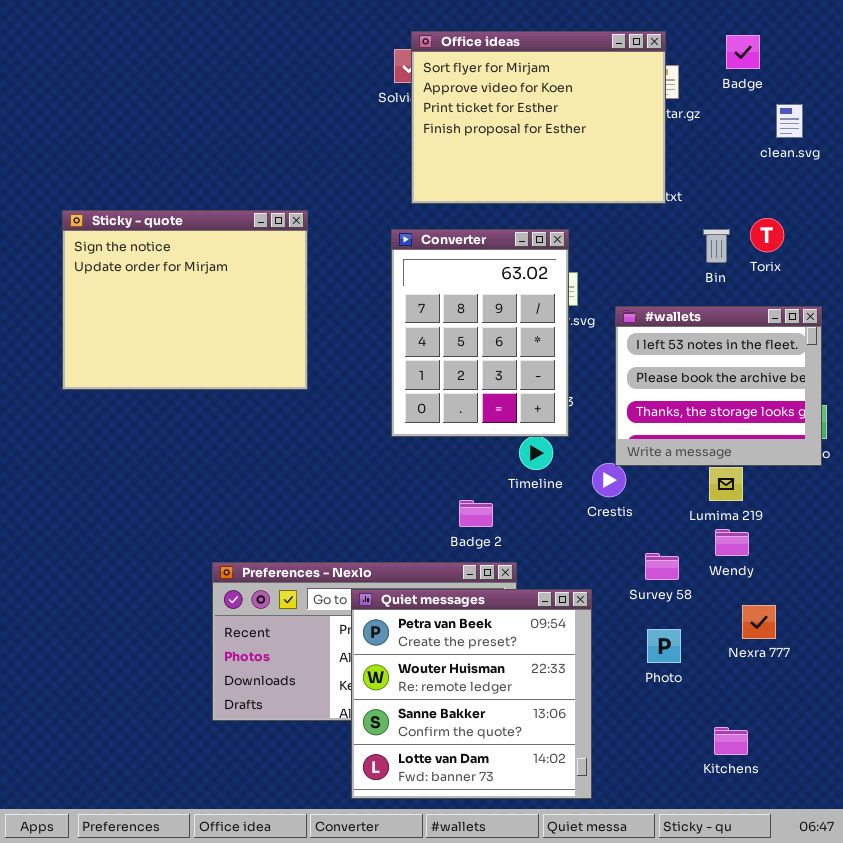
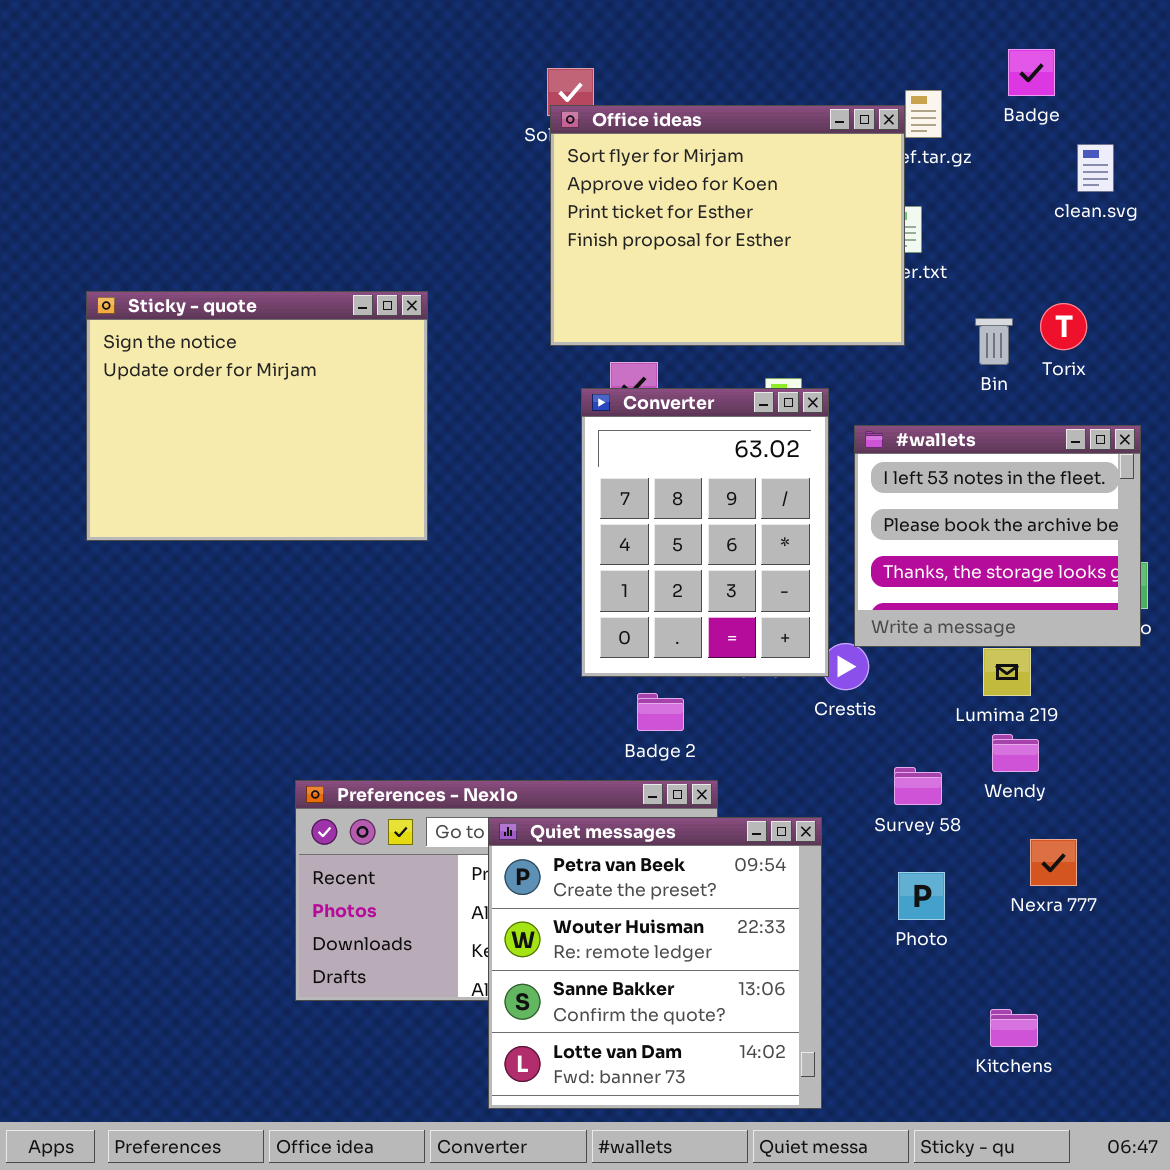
Office ideas: [411,31,666,204] -> [550,105,905,346], moved
Converter: [391,229,569,437] -> [581,388,829,677], moved

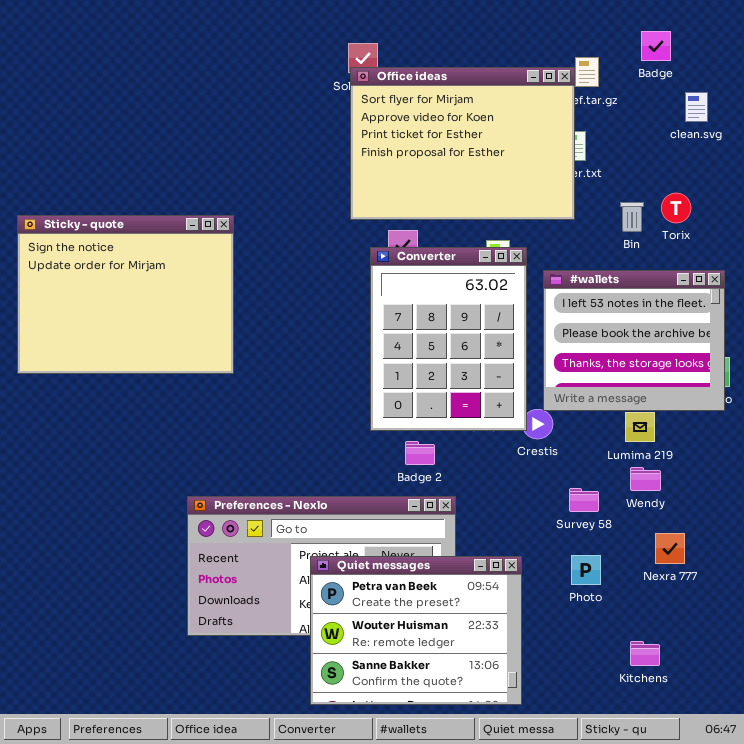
Sticky - quote: [86,291,428,541] -> [17,215,234,374], moved
Quiet messages: [488,817,822,1109] -> [310,556,522,705], resized

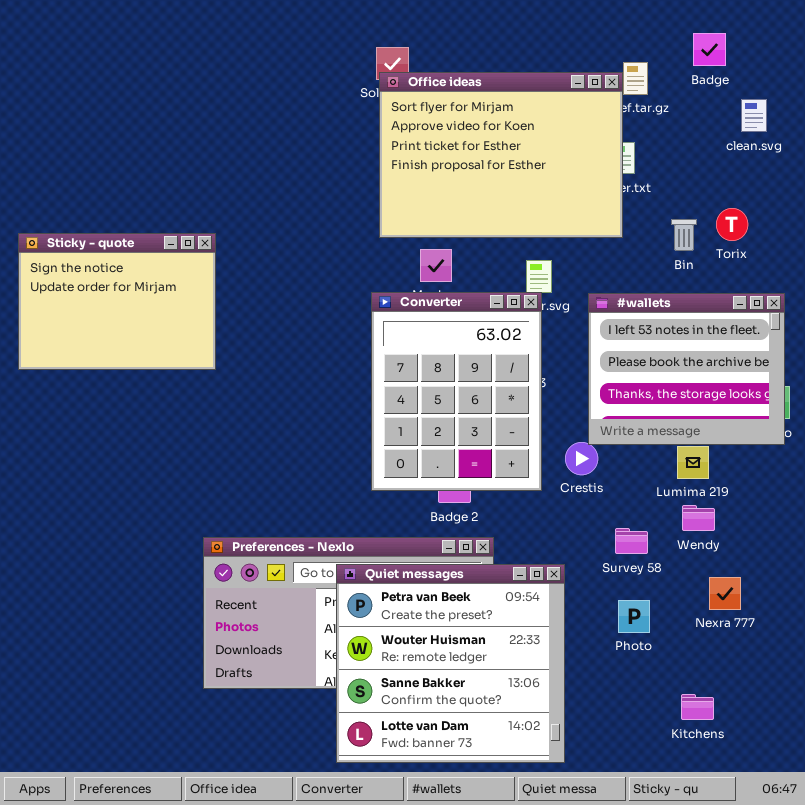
Sticky - quote: [17,215,234,374] -> [18,233,216,370], resized
Converter: [370,247,527,431] -> [371,292,542,491], moved
Quiet messages: [310,556,522,705] -> [336,564,565,763], resized

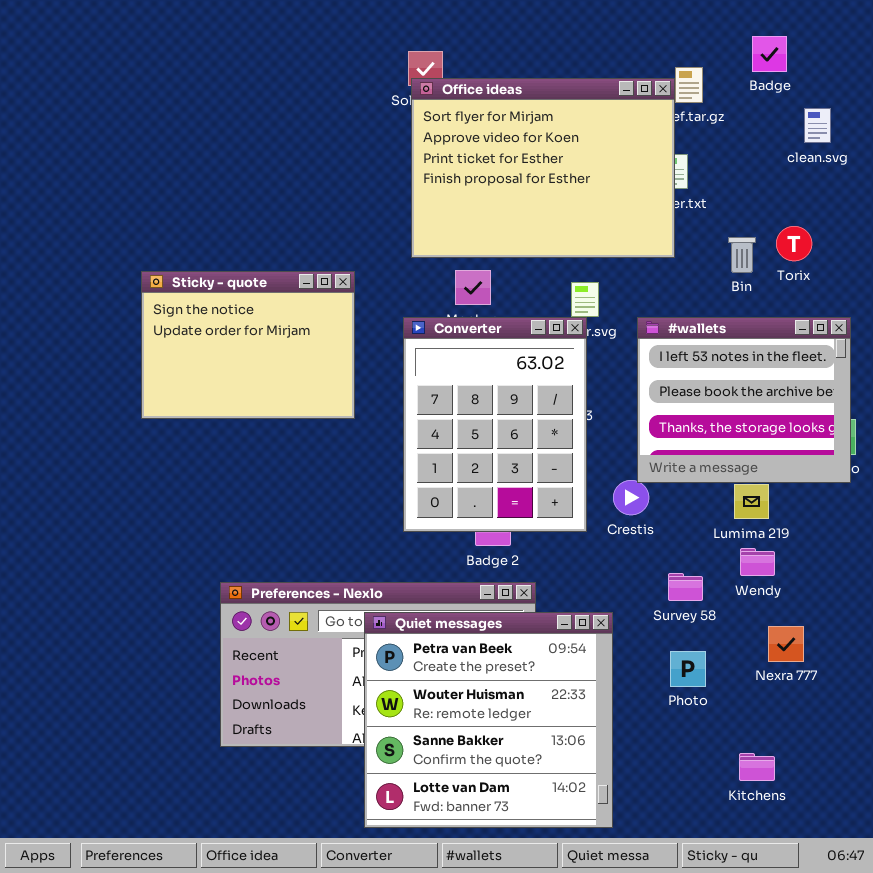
Sticky - quote: [18,233,216,370] -> [141,271,355,419], moved

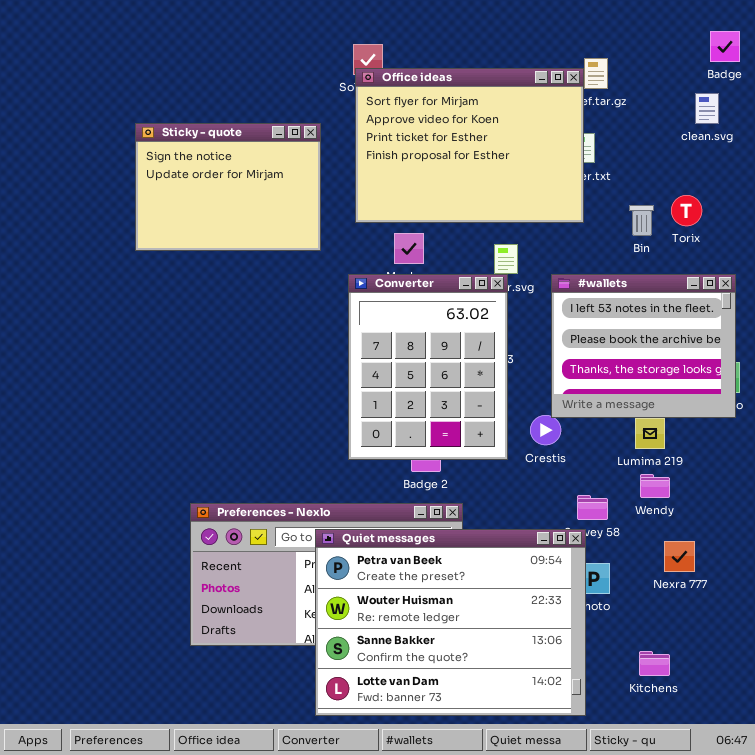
Badge: [752,36,787,72] -> [710,31,740,62], moved
Sticky - quote: [141,271,355,419] -> [135,123,321,251], moved
Quiet messages: [364,612,613,828] -> [315,529,586,716], resized

